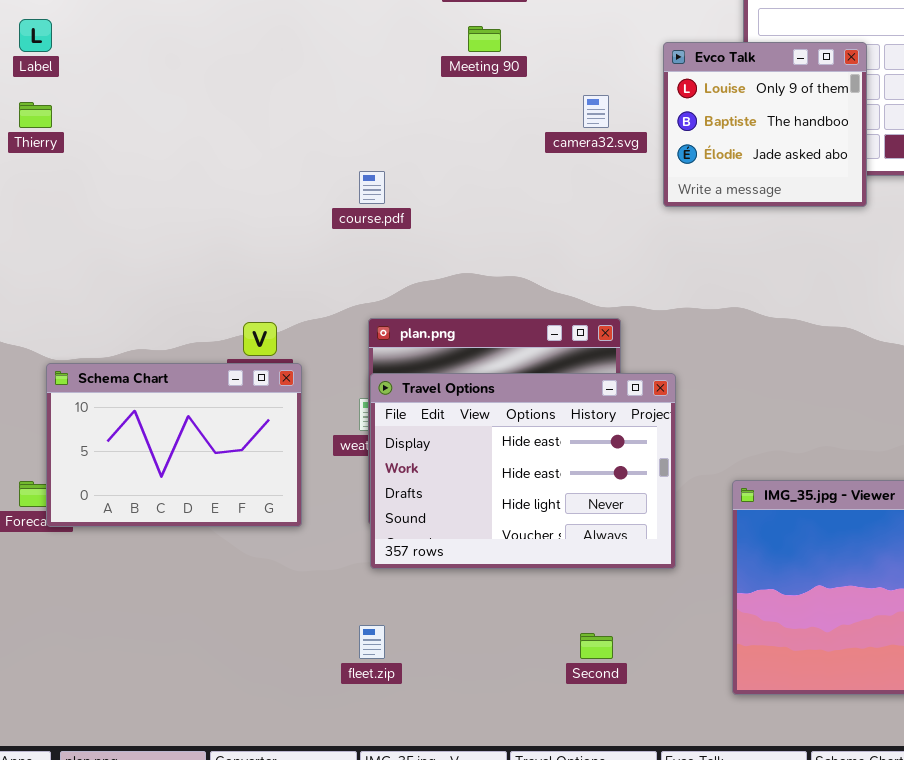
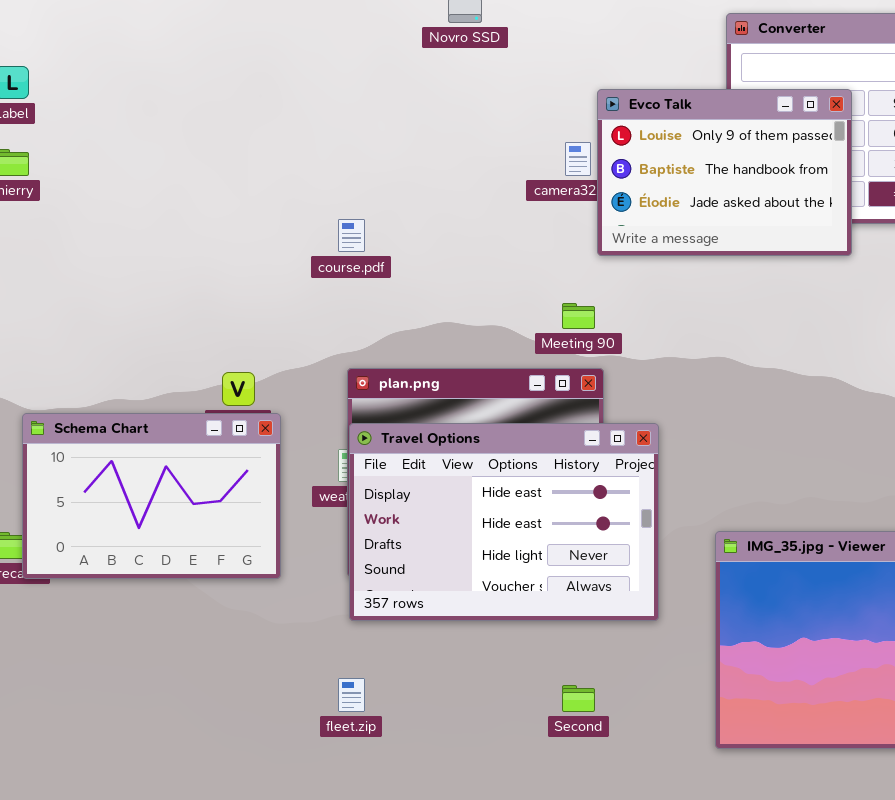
Meeting 90: [468,26,501,52] -> [562,303,595,329], moved
Evco Talk: [663,42,867,207] -> [597,89,852,256], resized

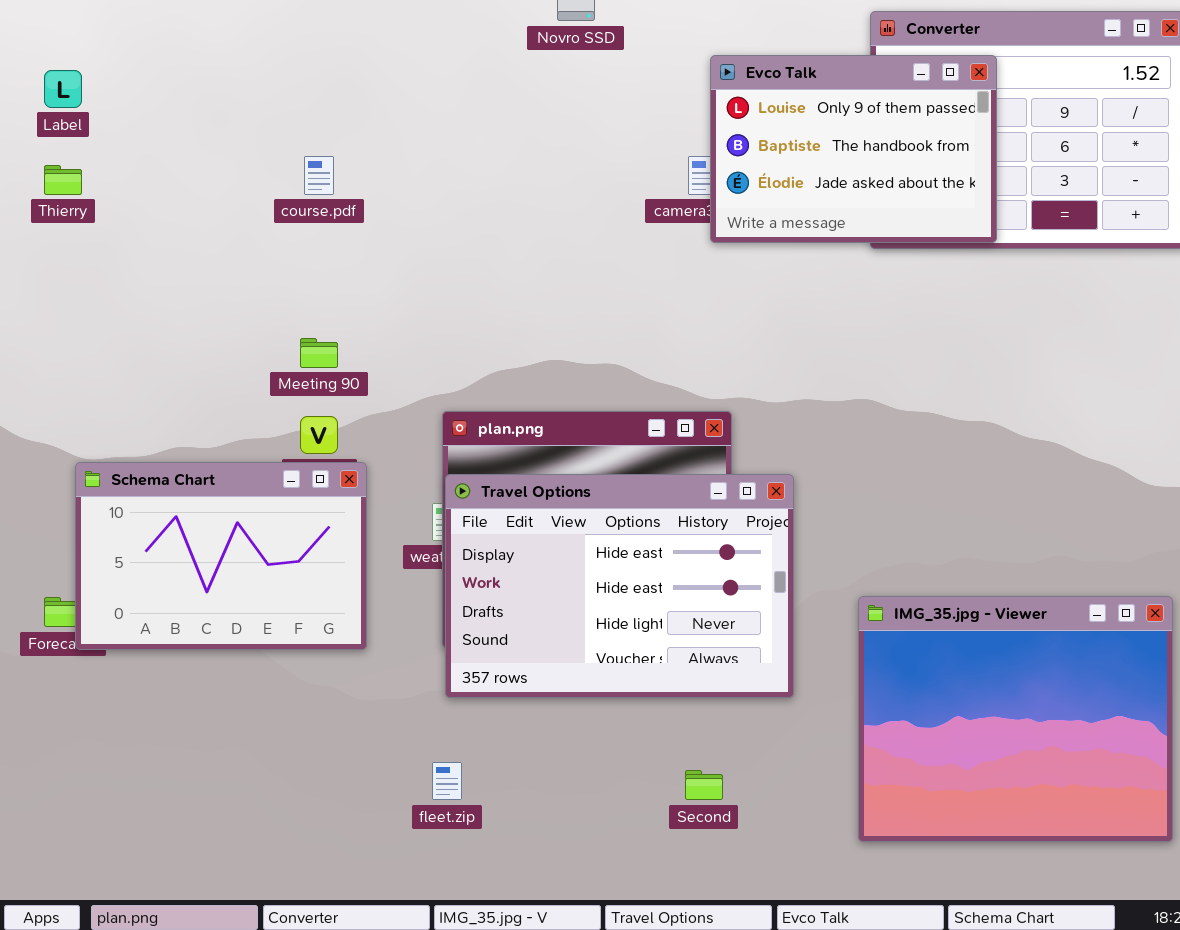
Evco Talk: [597,89,852,256] -> [710,55,997,243], moved
course.pdf: [338,219,365,252] -> [304,156,334,195], moved
Meeting 90: [562,303,595,329] -> [300,338,338,368], moved

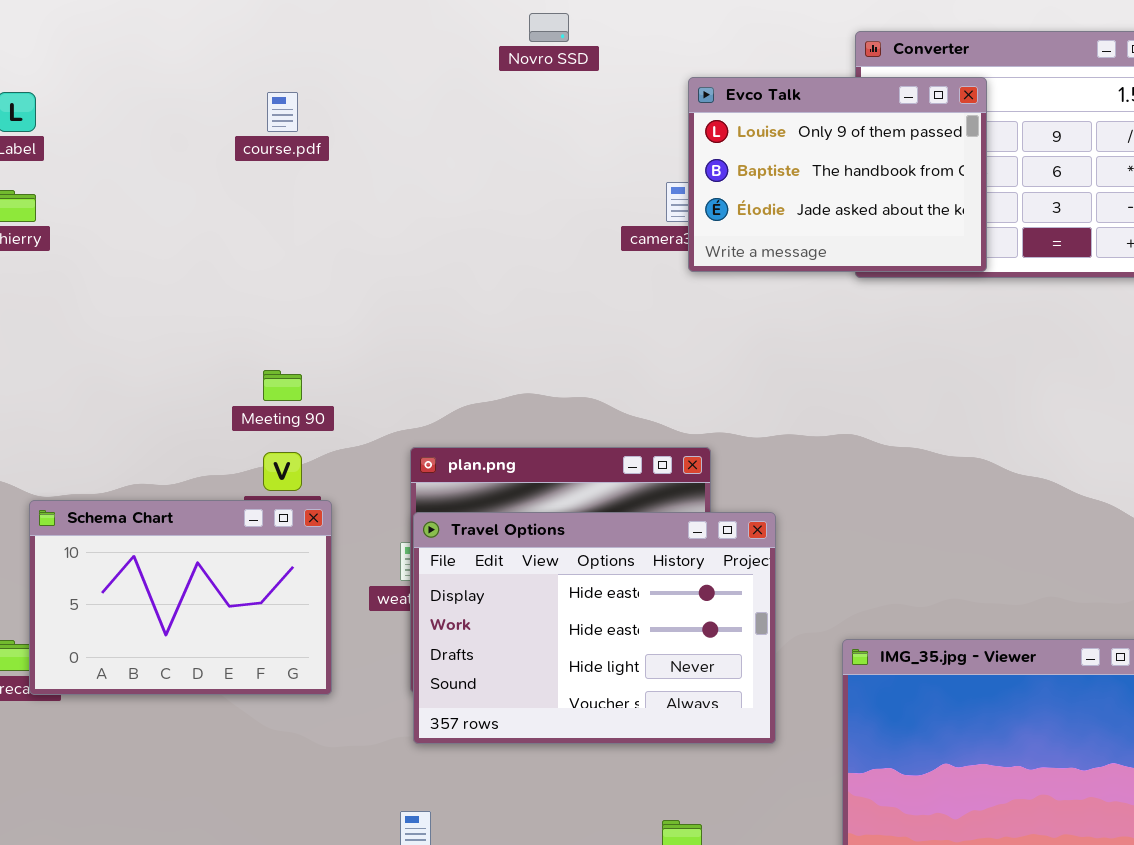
course.pdf: [304,156,334,195] -> [267,92,298,132], moved

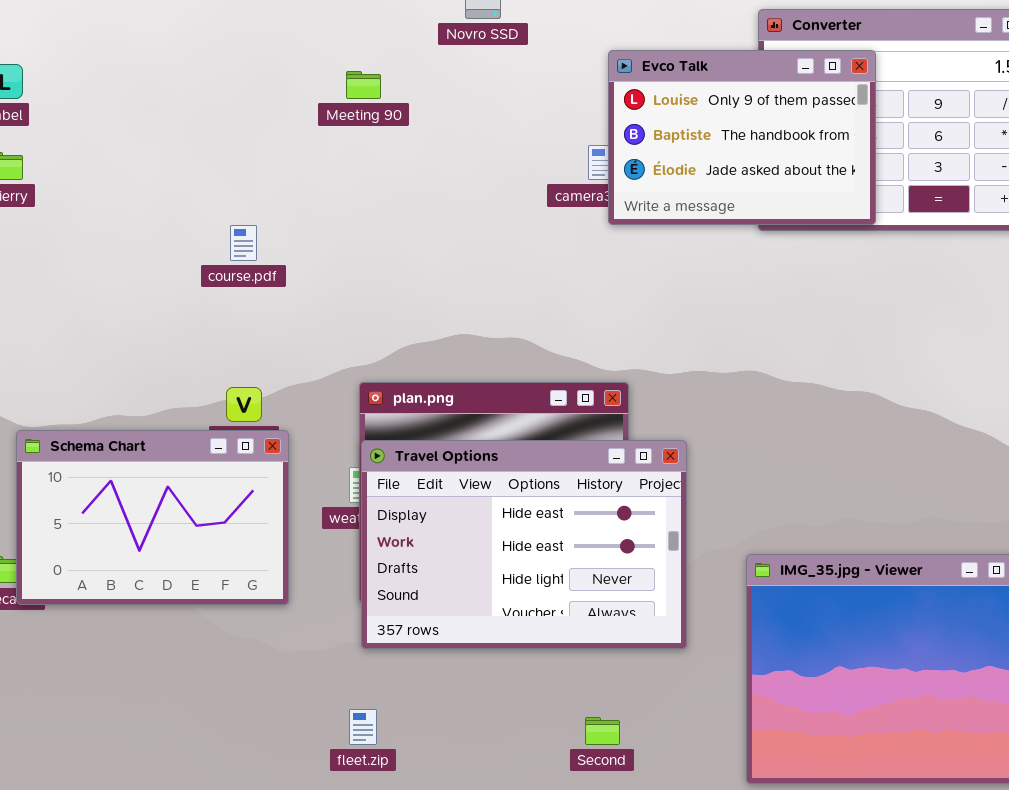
course.pdf: [267,92,298,132] -> [230,225,257,261], moved
Meeting 90: [263,370,302,401] -> [346,71,381,99], moved

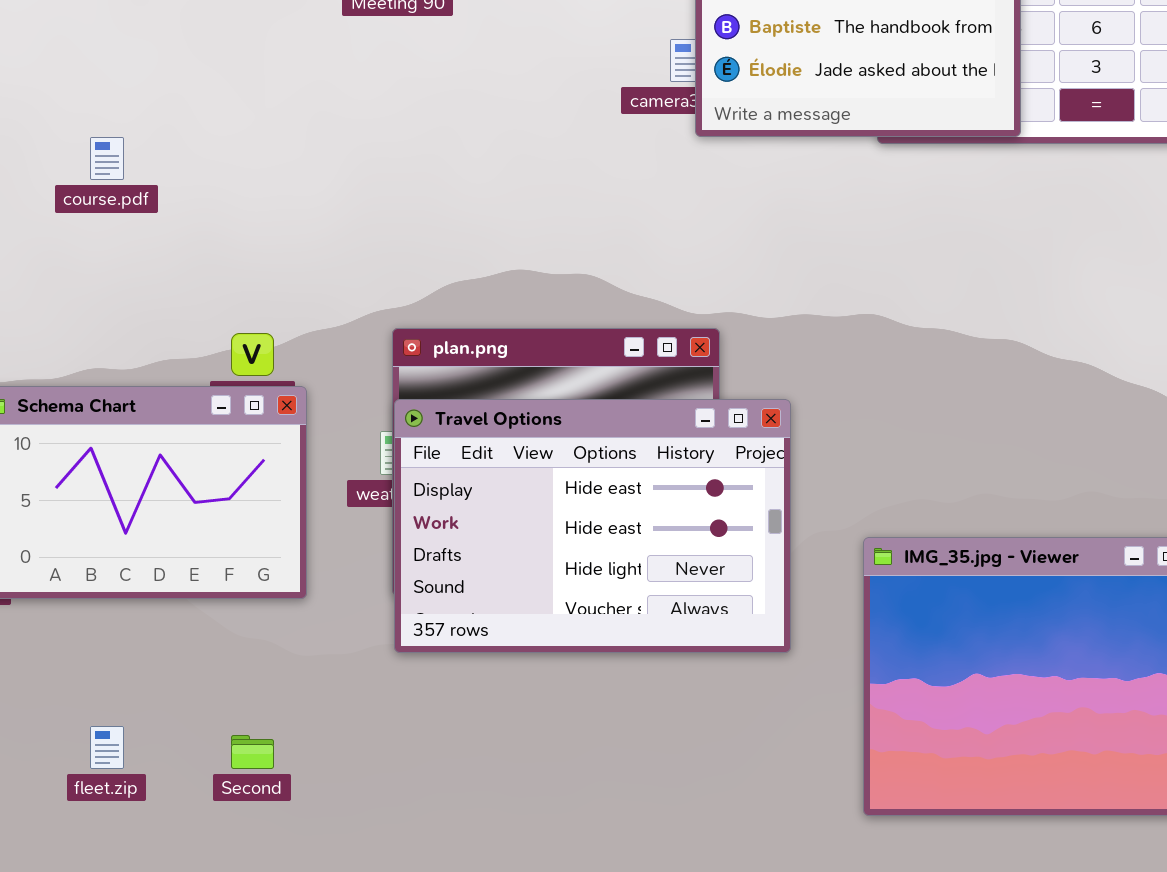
course.pdf: [230,225,257,261] -> [90,137,124,180], moved
fleet.zip: [349,709,377,745] -> [90,726,124,769], moved
Second: [585,717,620,745] -> [231,735,274,769], moved

